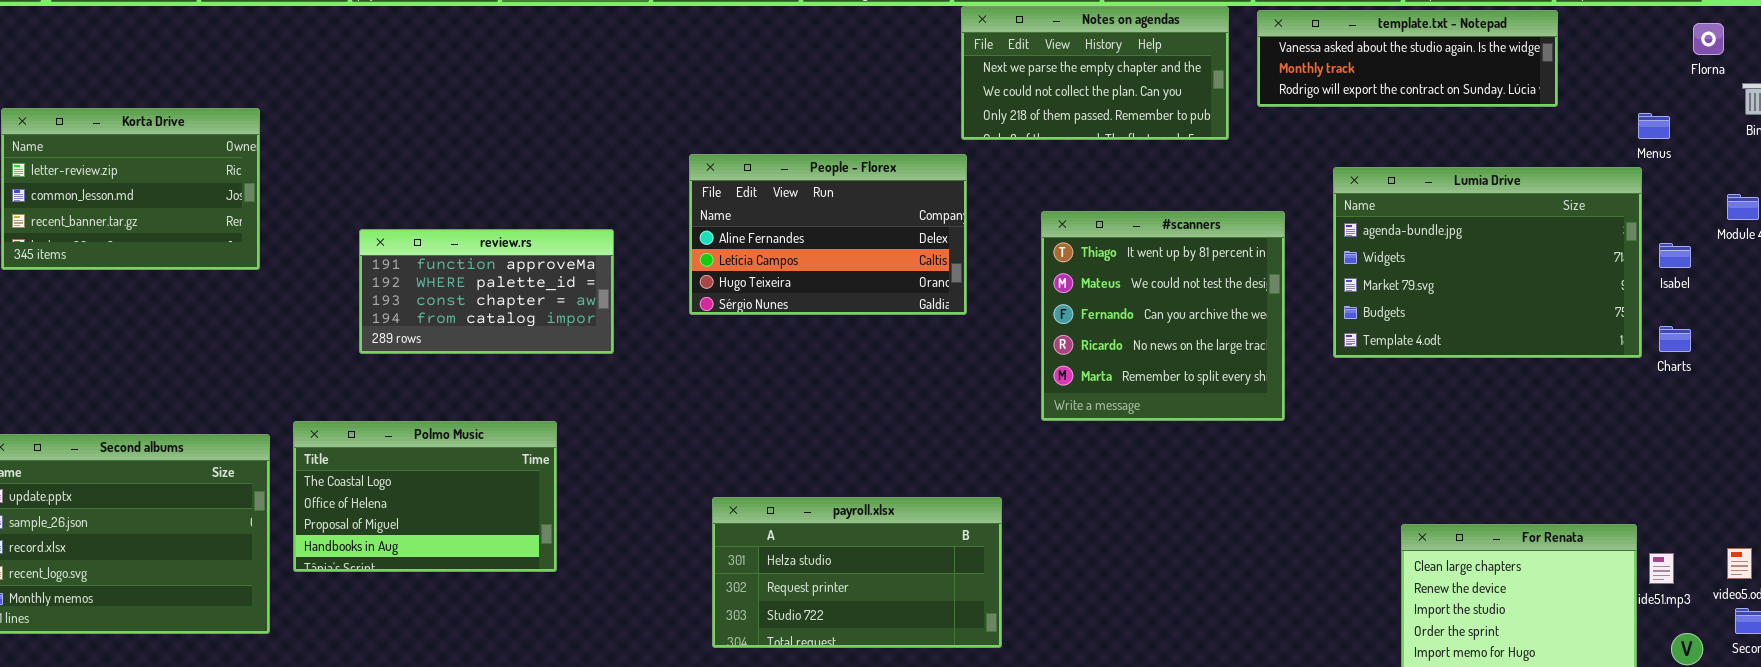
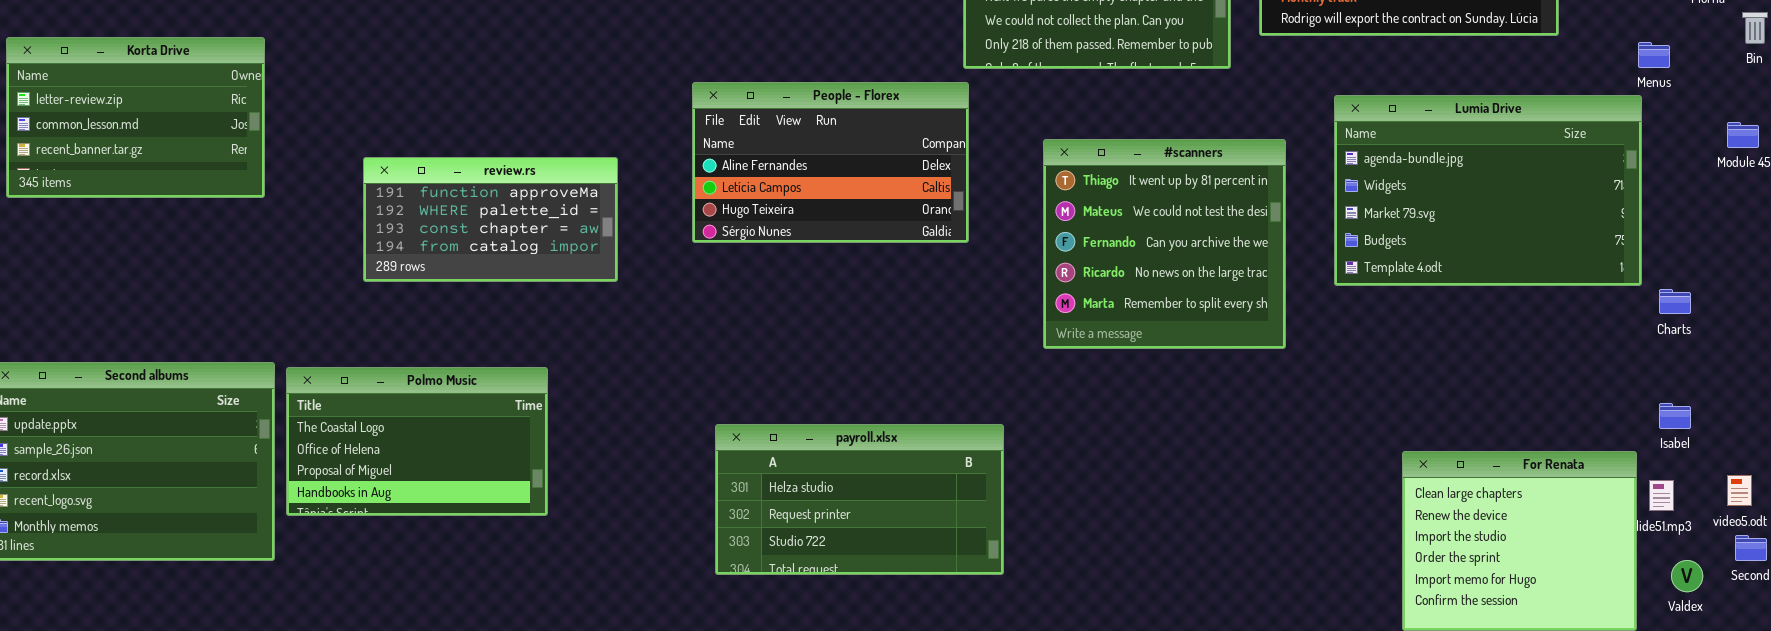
Isabel: [1659,243,1691,268] -> [1659,403,1691,429], moved
Charts: [1659,326,1691,352] -> [1659,289,1691,314], moved
Polmo Music: [293,421,557,572] -> [286,367,548,516], moved

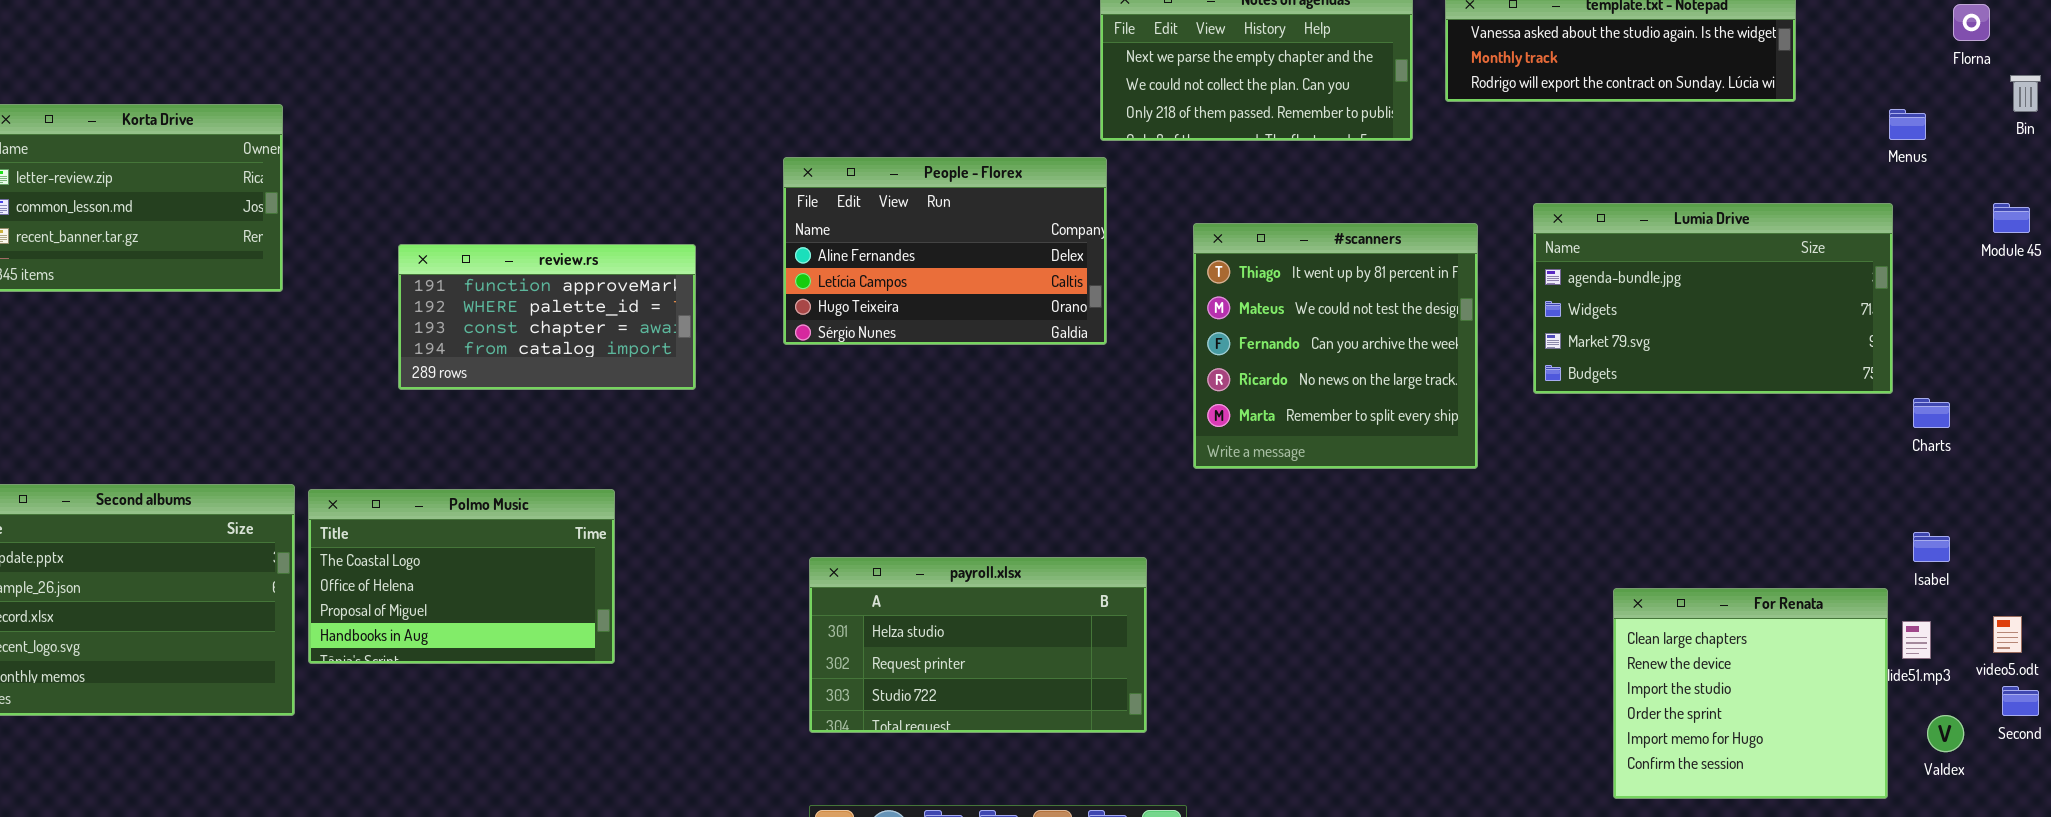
Lumia Drive: [1334,95,1642,286] -> [1533,203,1893,394], resized

